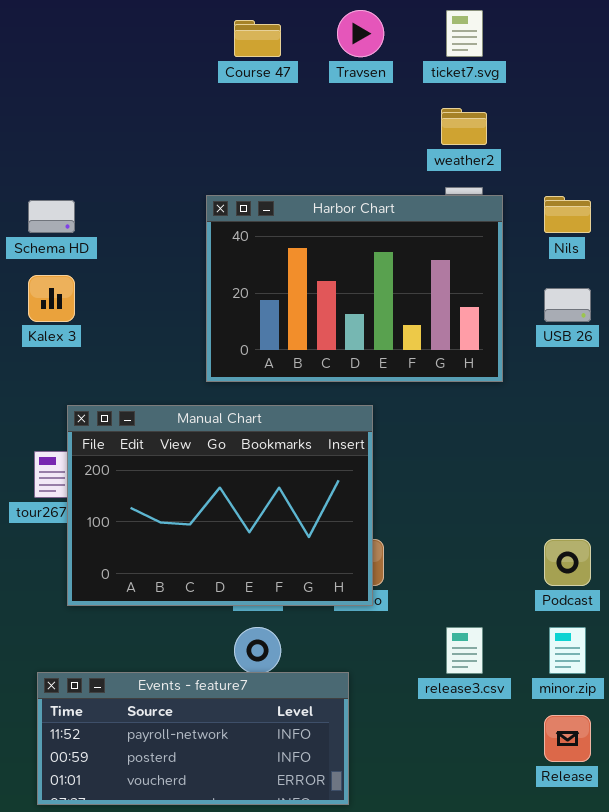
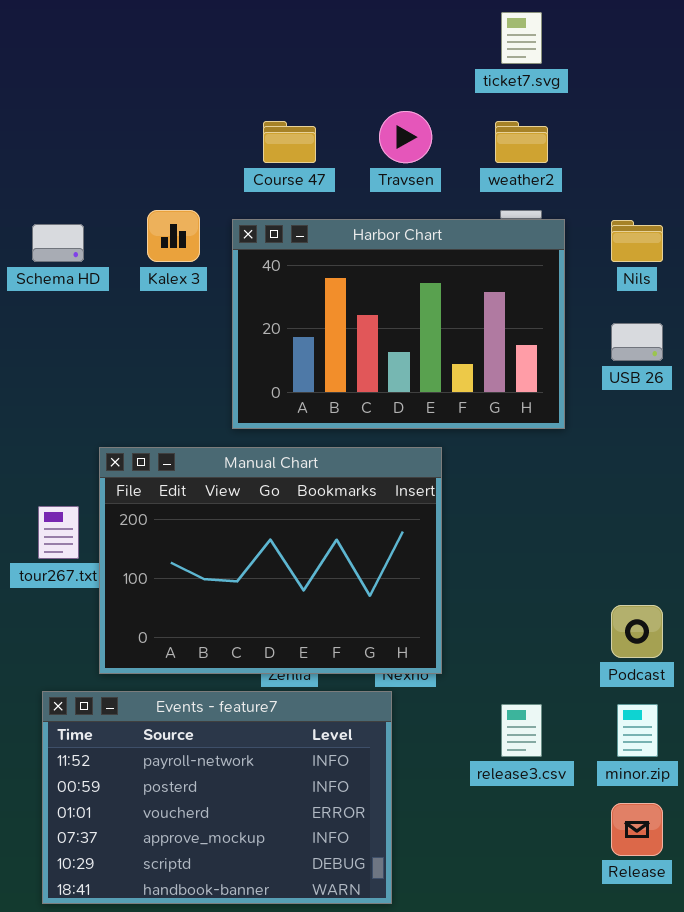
Travsen: [337,10,384,57] -> [379,111,432,163], moved
Course 47: [234,20,281,57] -> [263,121,316,163], moved
Kalex 3: [28,275,75,322] -> [147,210,200,262], moved
Manual Chart: [67,405,373,606] -> [99,447,442,674], moved
Events - feature7: [37,672,349,805] -> [42,691,392,904], resized

